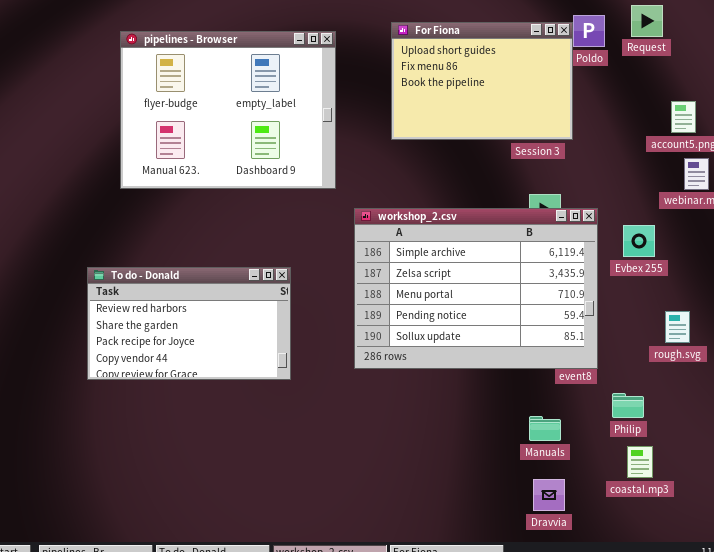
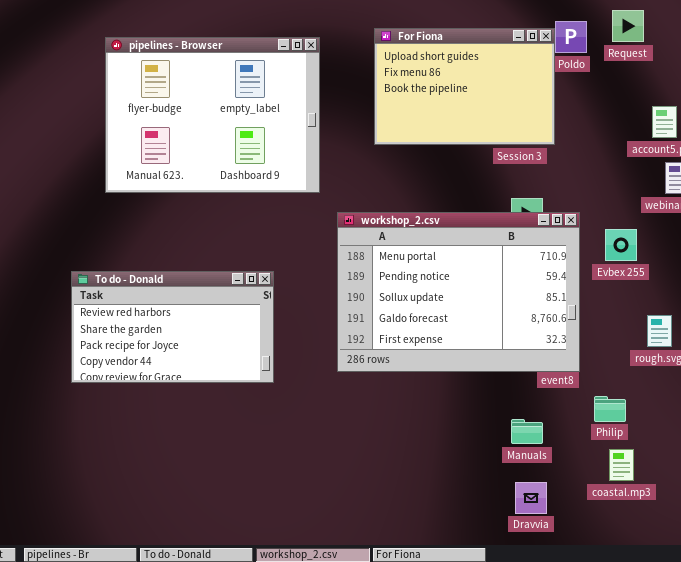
workshop_2.csv: [354,208,598,369] -> [337,212,580,372], scrolled down 2 rows

